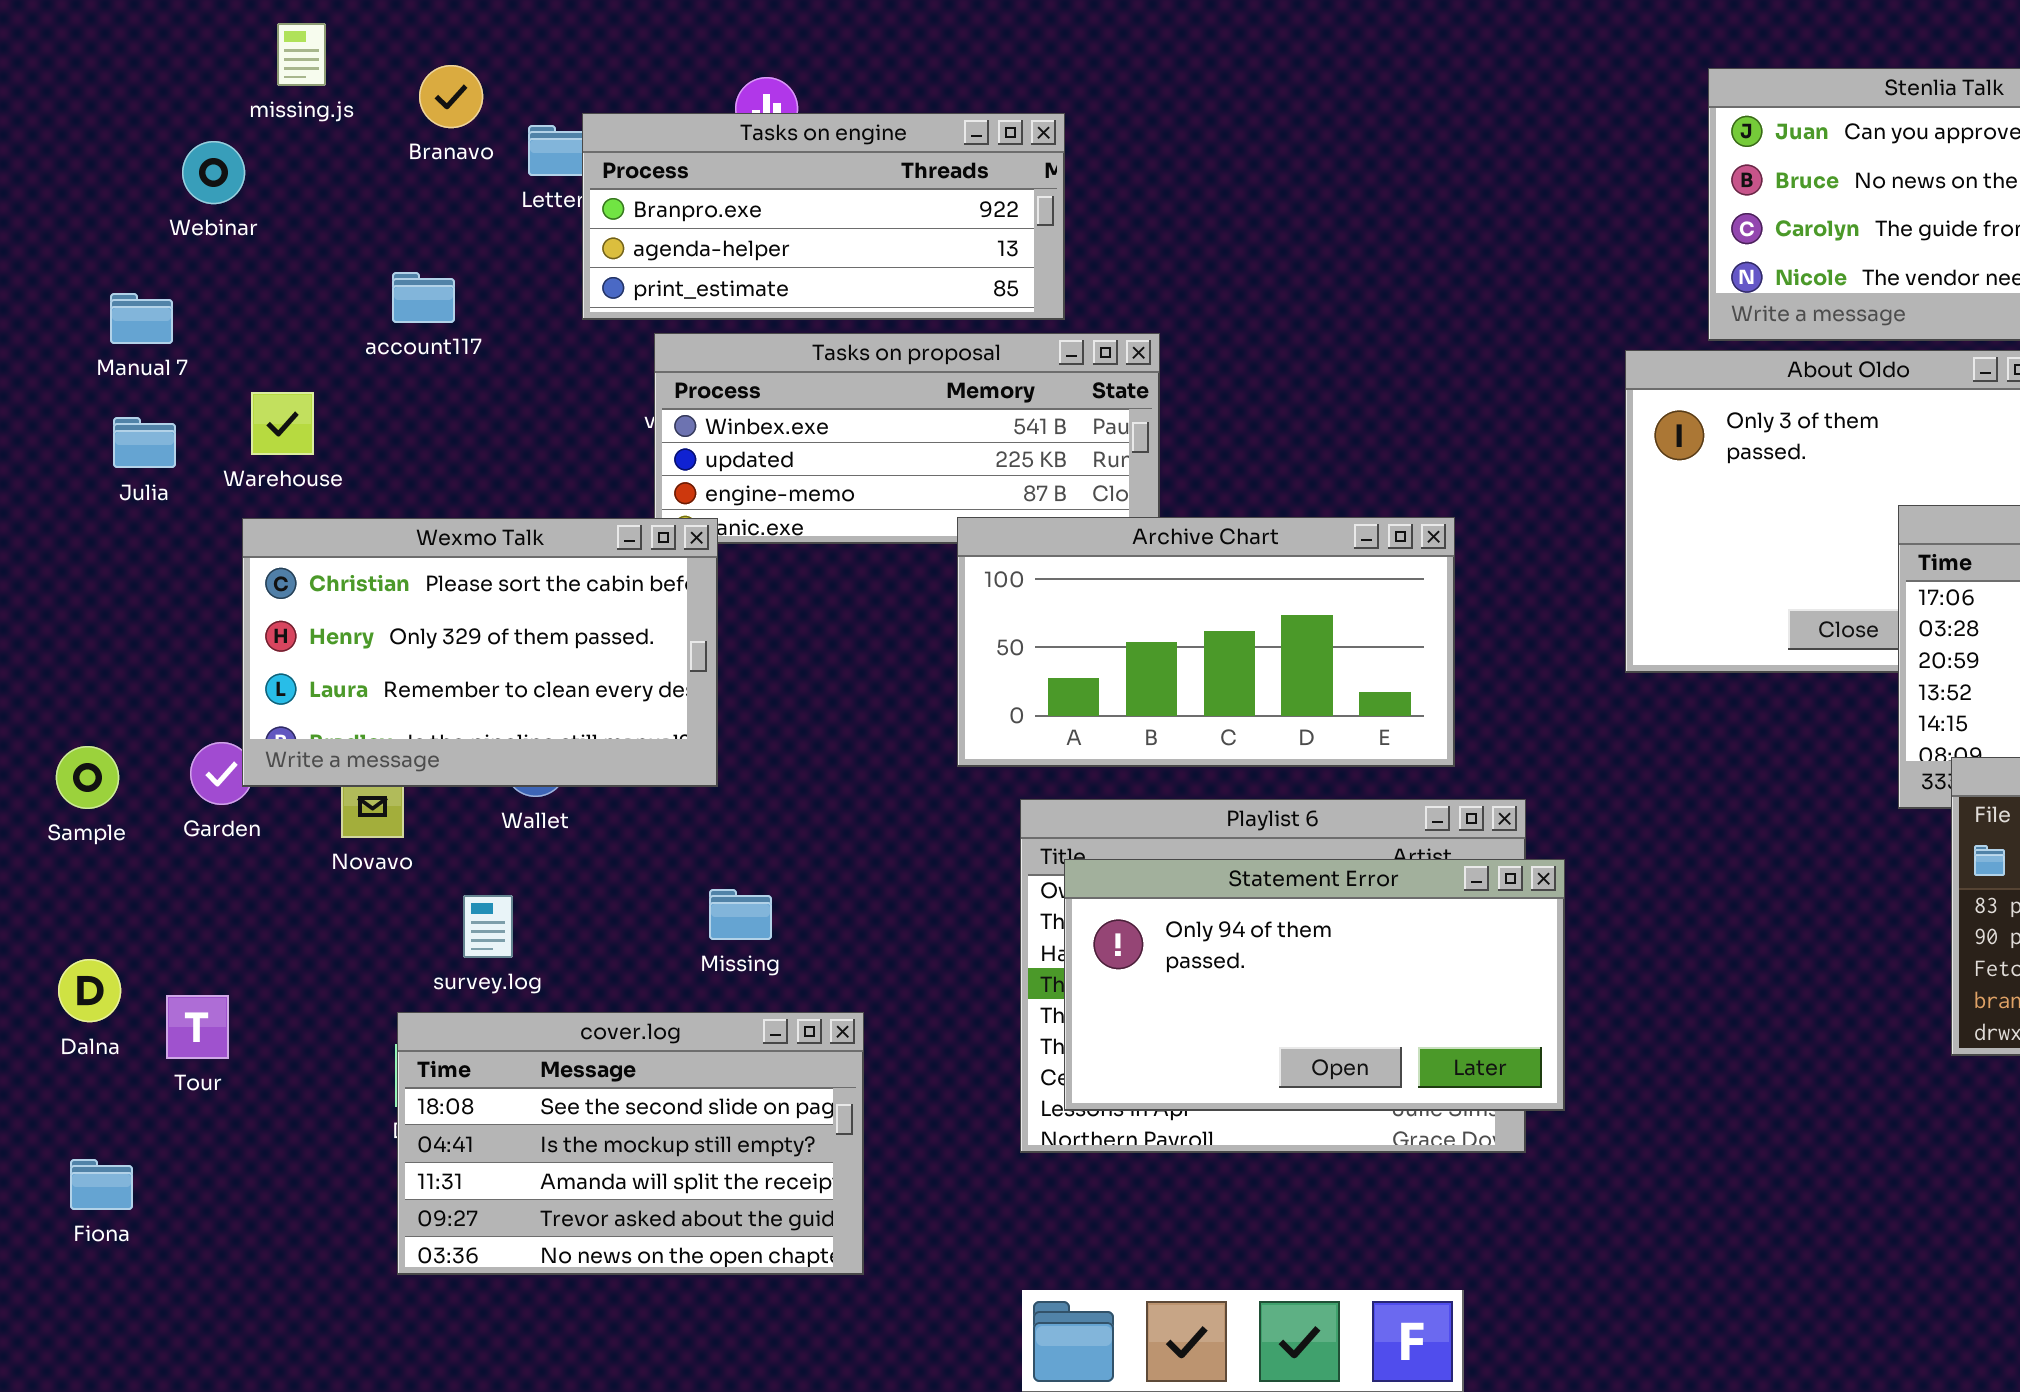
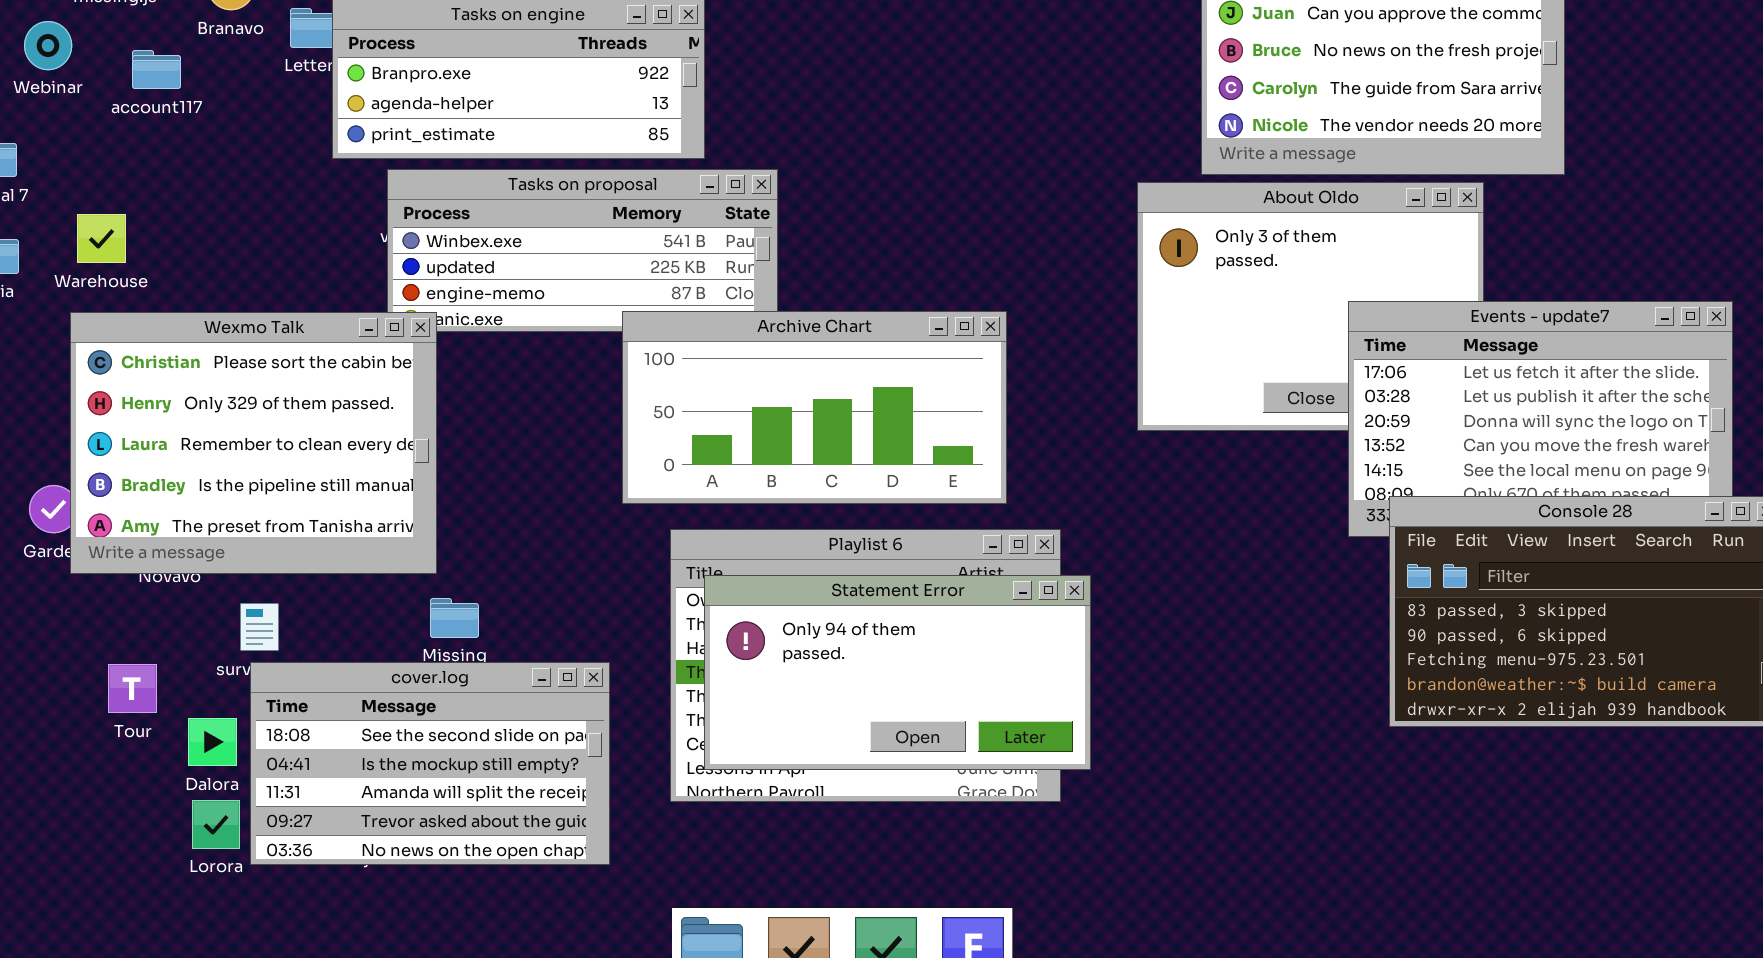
account117: [392,272,455,323] -> [132,50,181,89], moved
Wexmo Talk: [242,518,718,787] -> [70,312,437,574], resized
Tour: [166,995,229,1059] -> [108,664,157,713], moved
cover.log: [397,1012,864,1275] -> [250,662,610,865], moved

